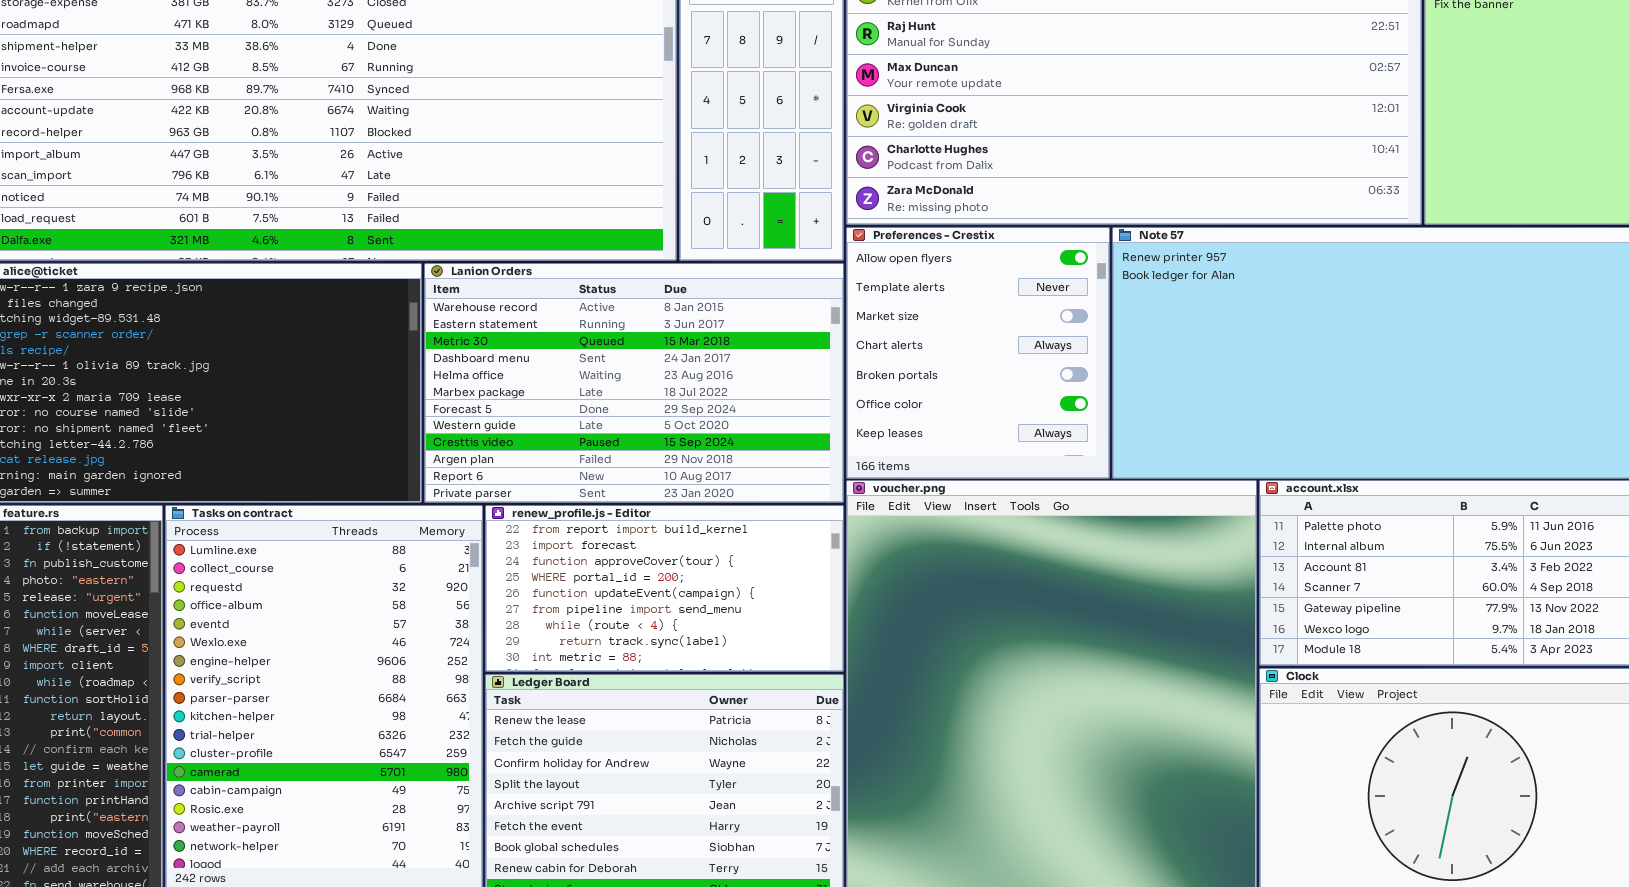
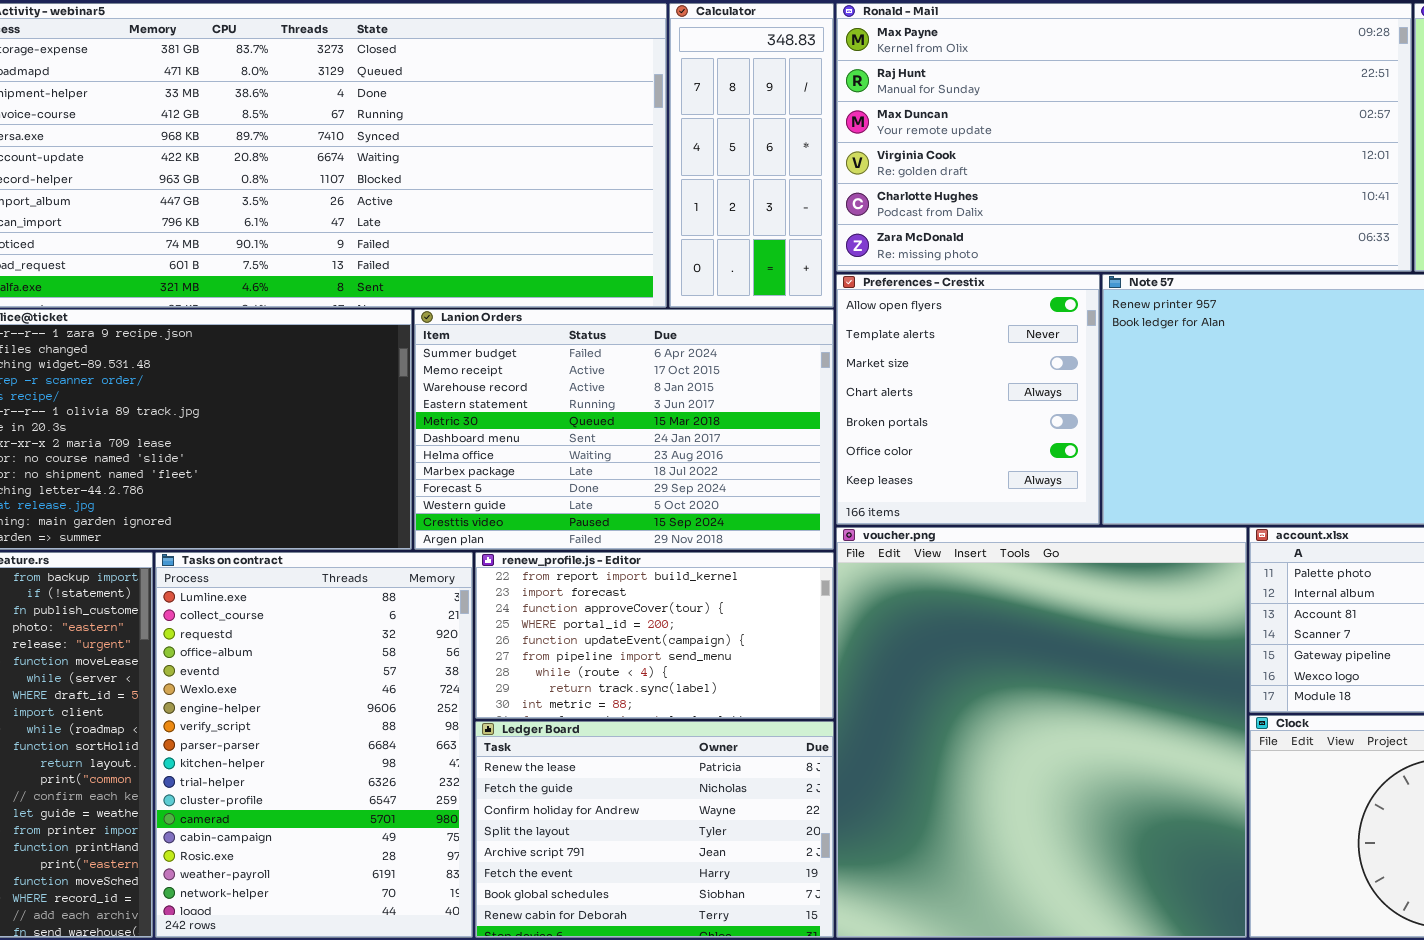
Lanion Orders: [424,263,844,503] -> [414,309,834,550], scrolled up 2 rows

